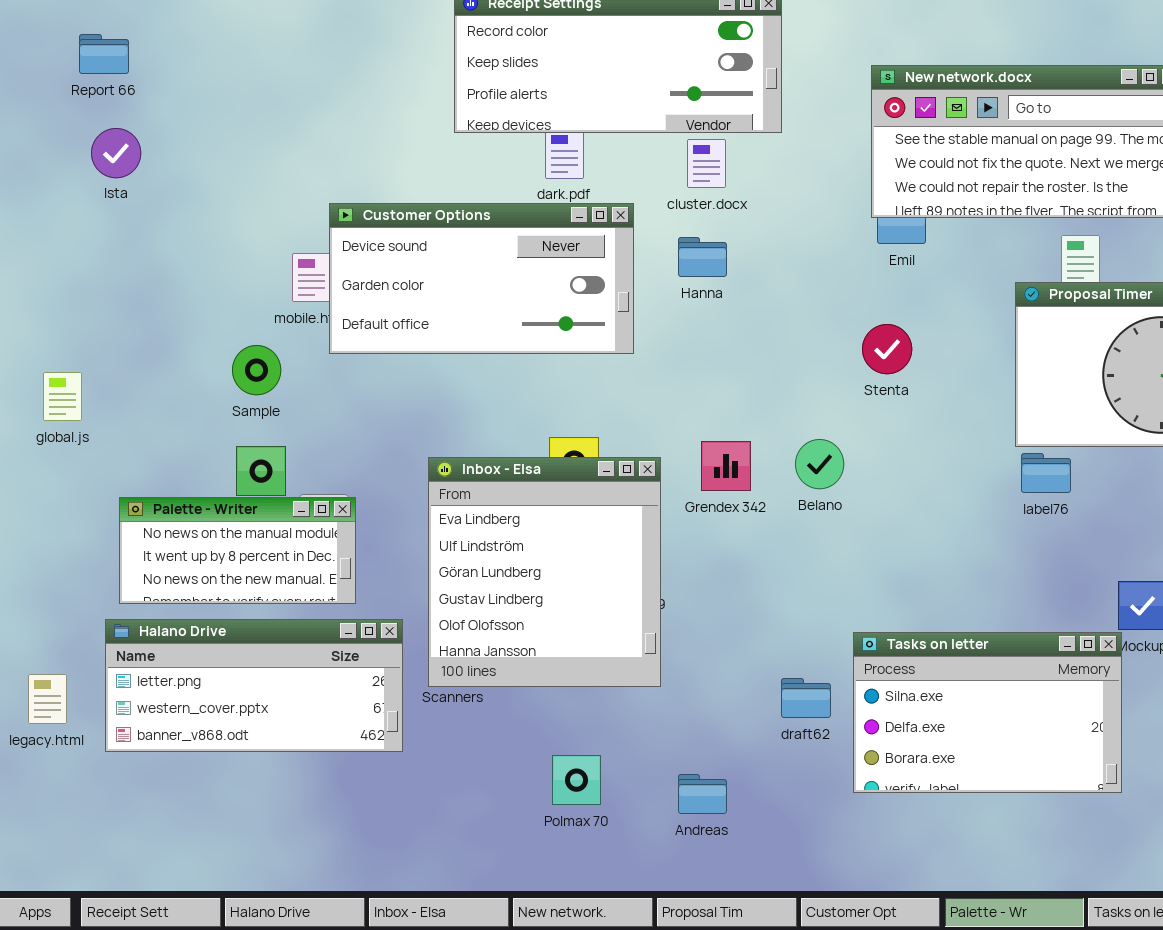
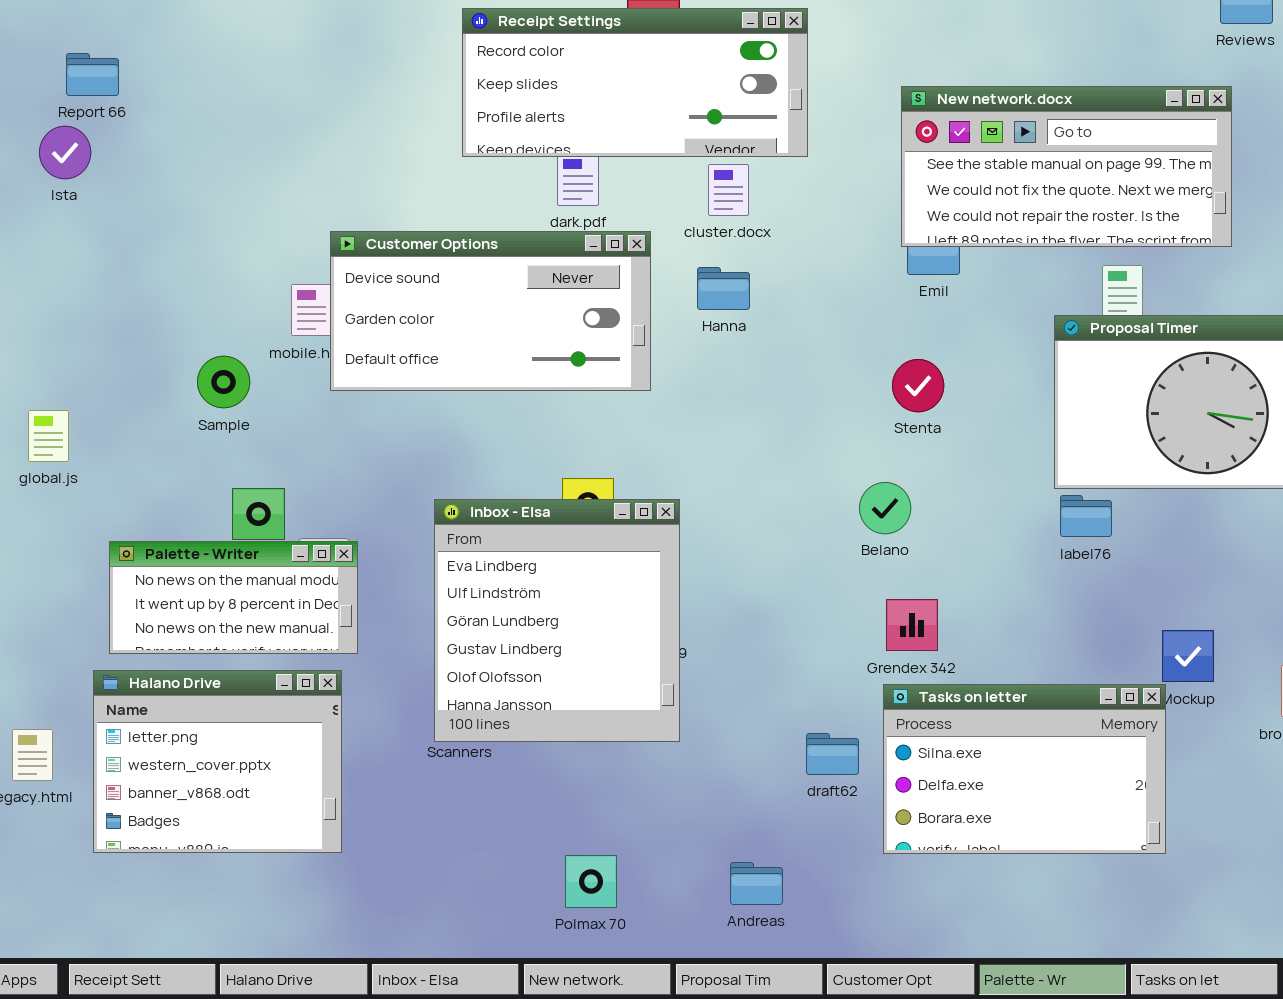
Ista: [91,128,141,178] -> [39,126,91,179], moved
Sample: [232,345,281,395] -> [197,356,250,408], moved
Belano: [795,439,844,489] -> [859,482,911,534], moved
Grendex 342: [701,441,751,491] -> [886,599,938,651], moved
Halano Drive: [105,619,403,752] -> [93,670,342,853], resized
Polmax 70: [552,755,601,805] -> [565,855,617,908], moved
Andreas: [678,774,727,814] -> [730,862,783,905], moved

